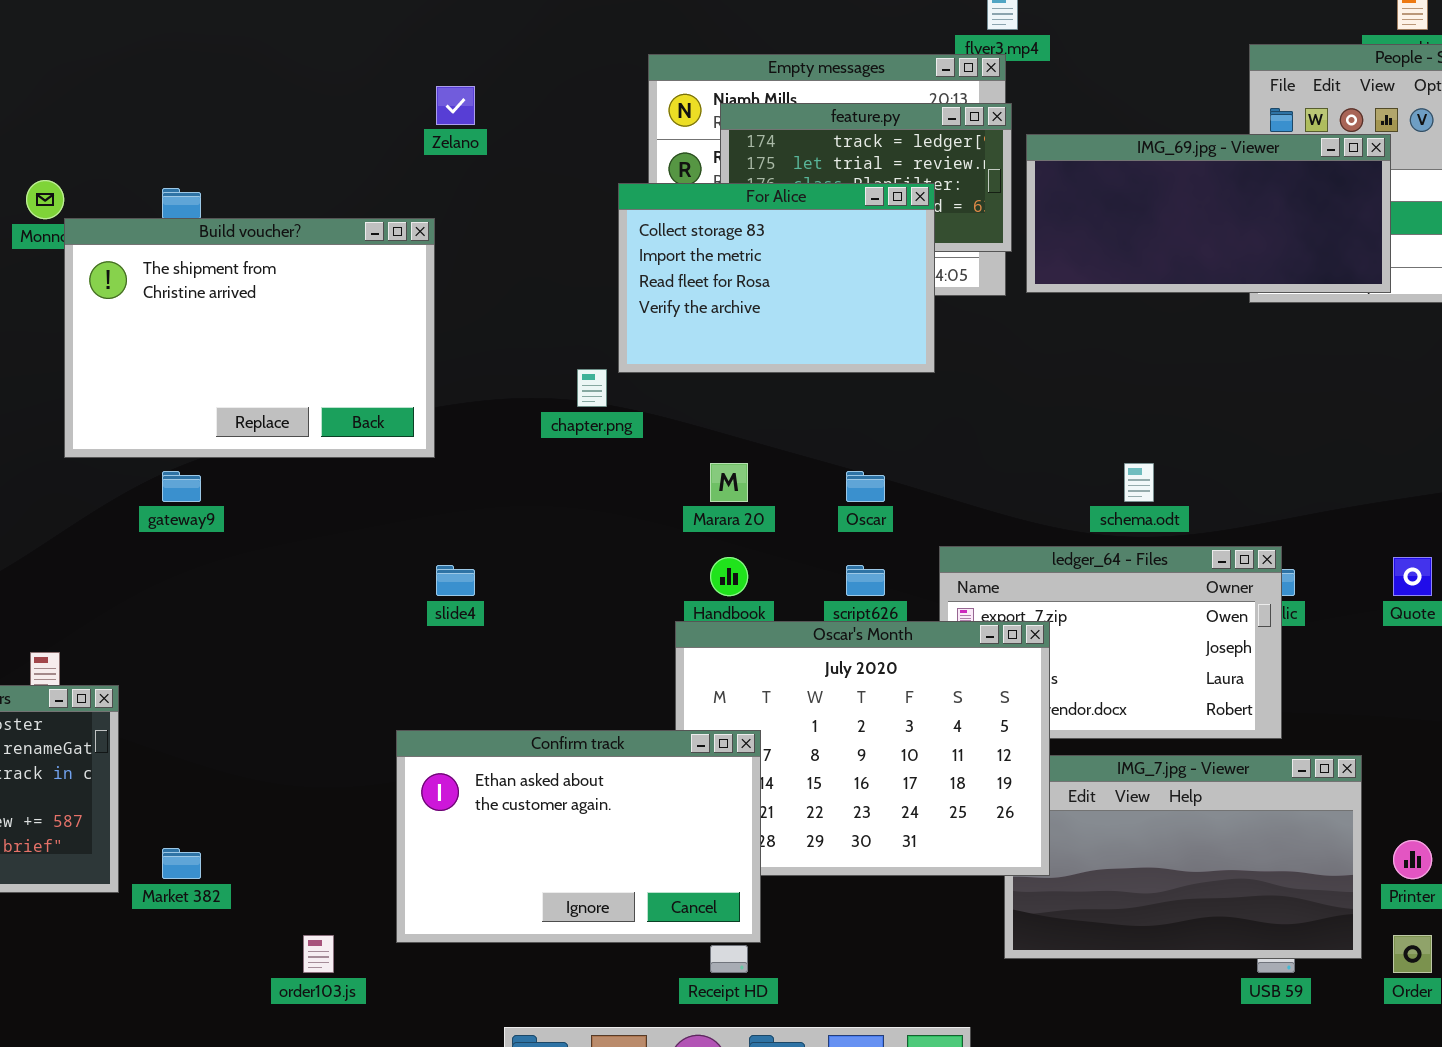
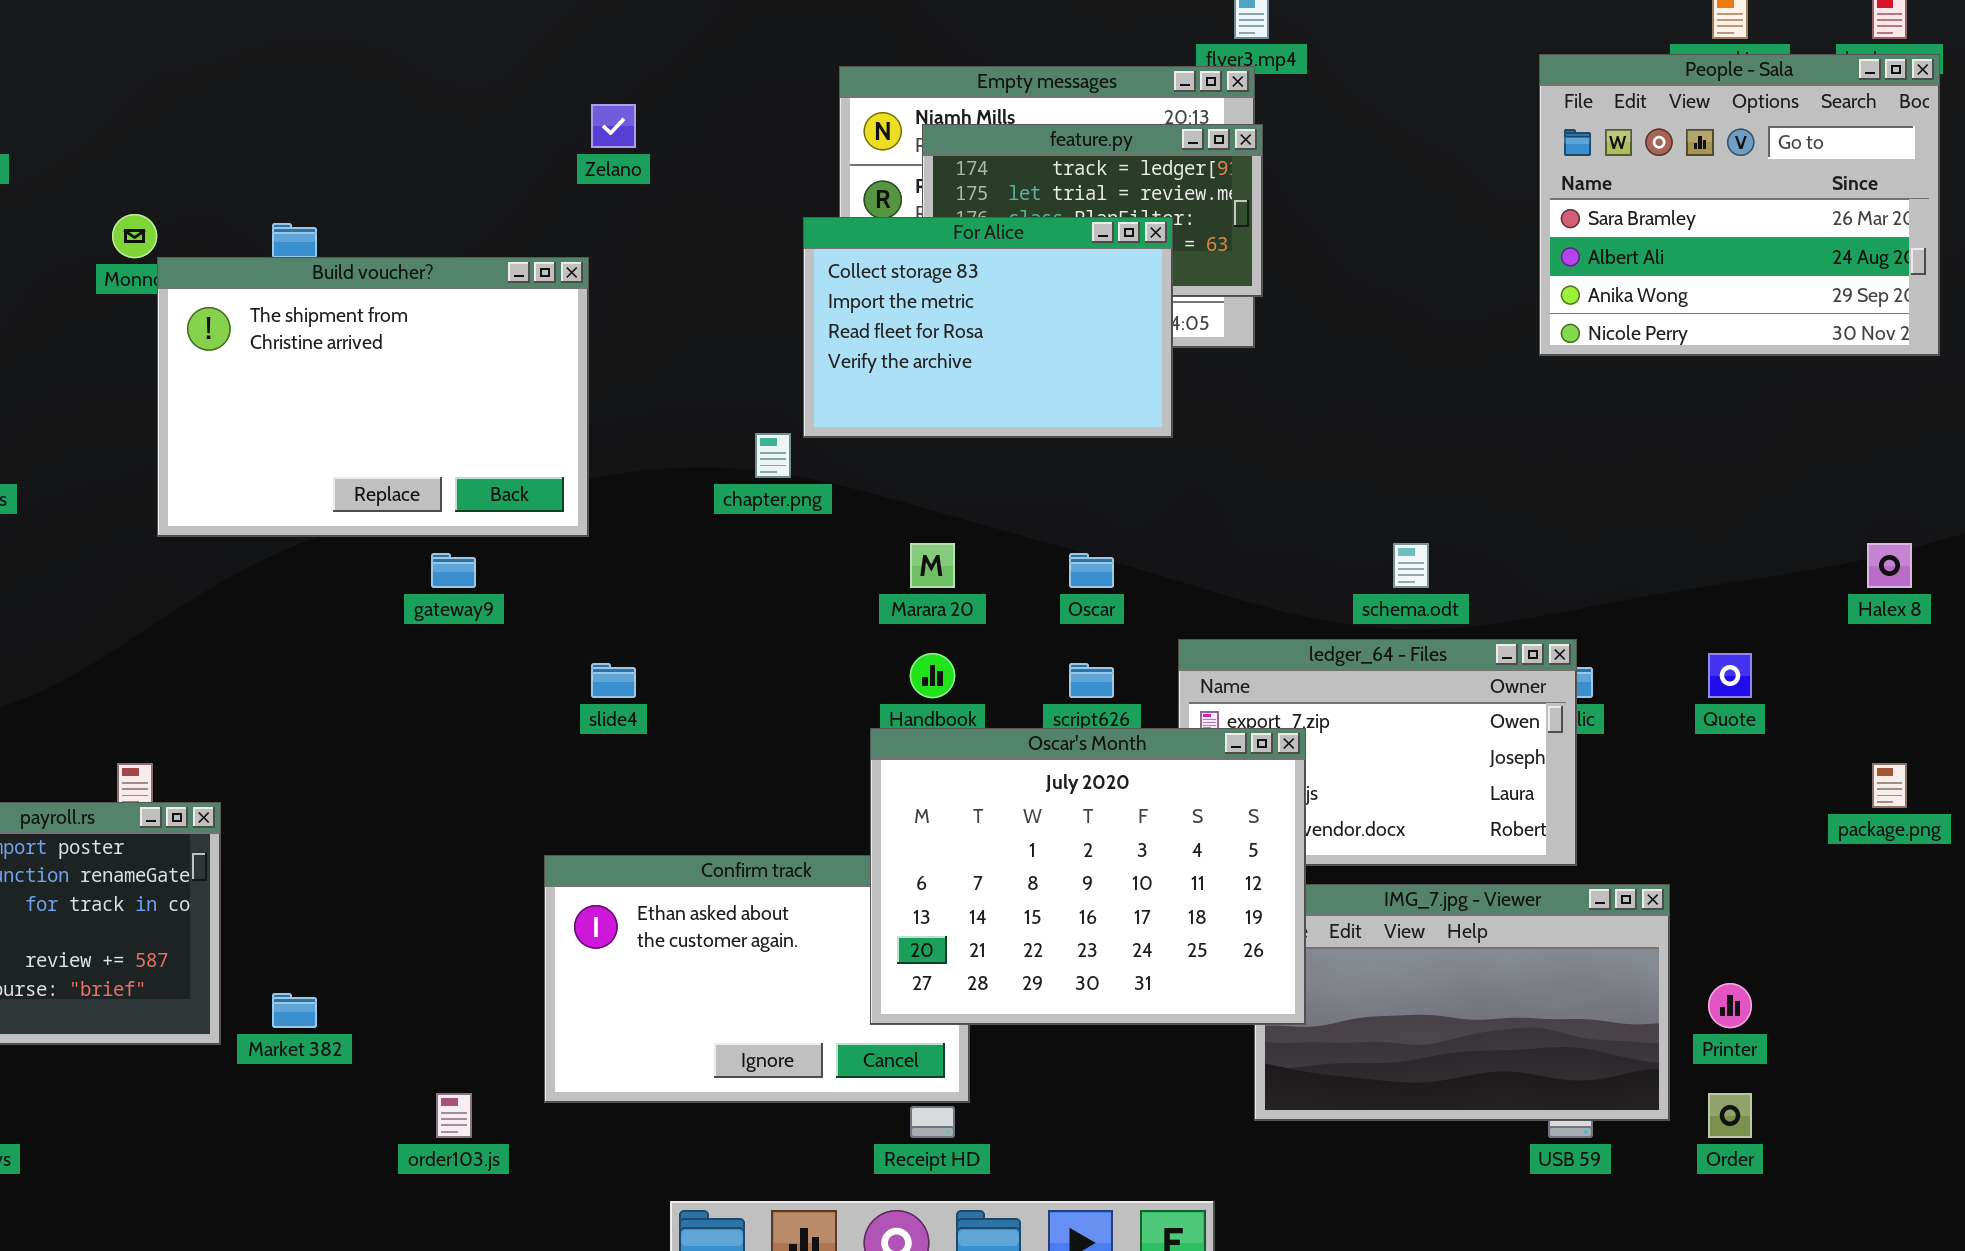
IMG_69.jpg - Viewer: [1026,134,1391,293] -> none, closed
gateway9: [162,471,201,502] -> [431,553,476,588], moved
Oscar's Month: [675,621,1050,876] -> [870,728,1306,1025], raised

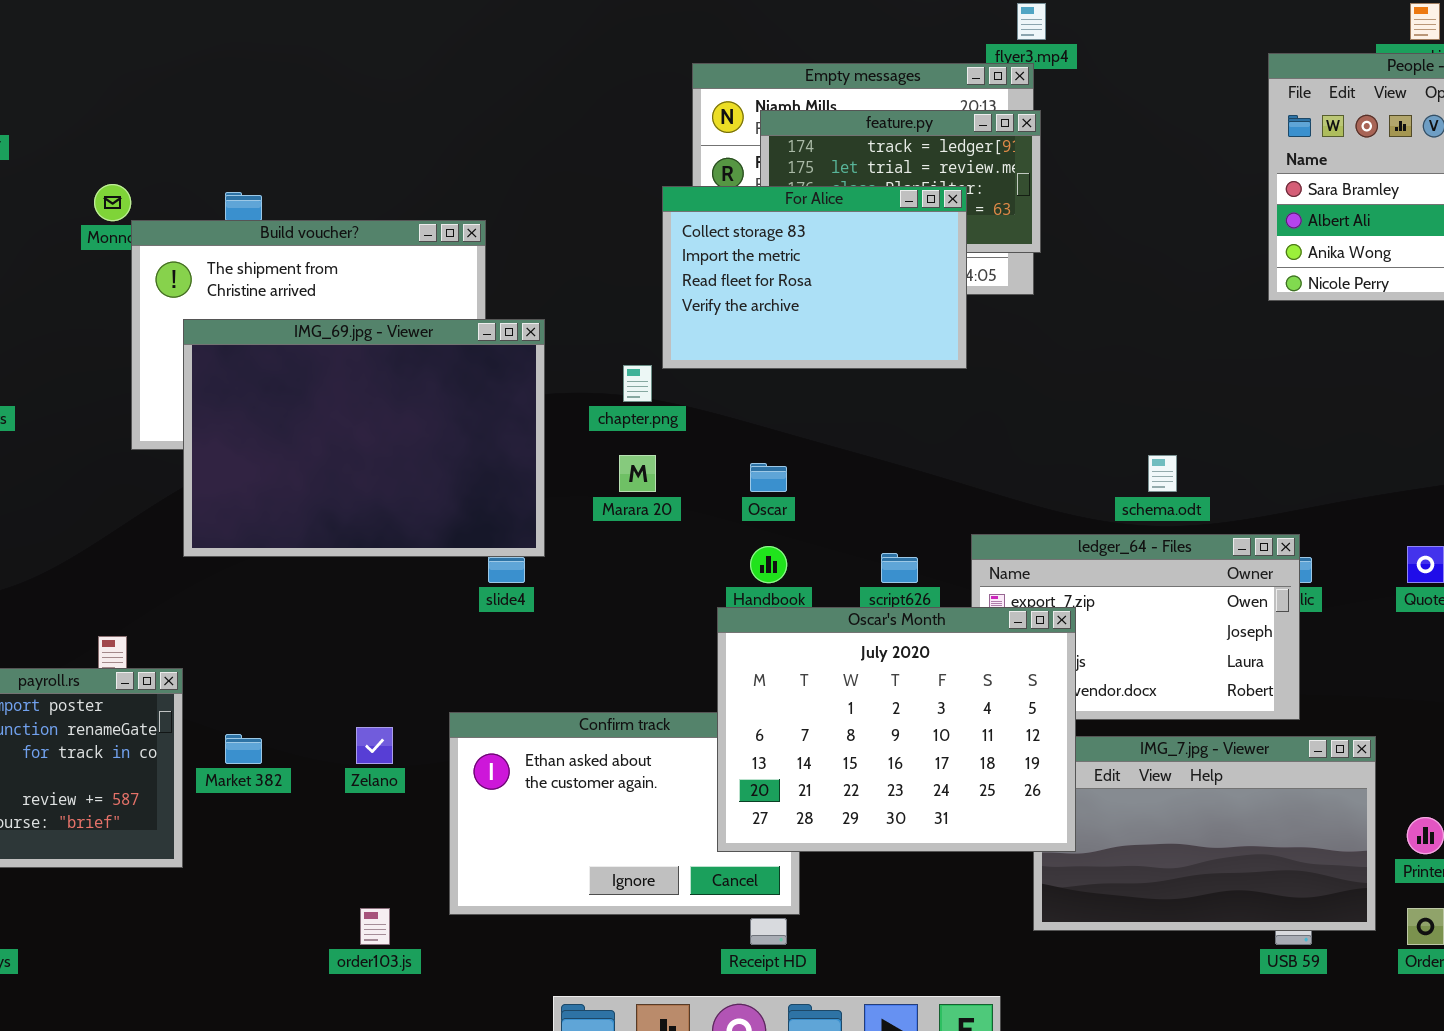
Zelano: [591,104,636,148] -> [356,727,393,764], moved
IMG_69.jpg - Viewer: none -> [183,319,545,557], opened
Marara 20: [910,543,955,588] -> [619,455,656,492], moved
Oscar: [1069,553,1114,588] -> [750,463,787,492], moved
Market 382: [272,993,317,1028] -> [225,734,262,764], moved

